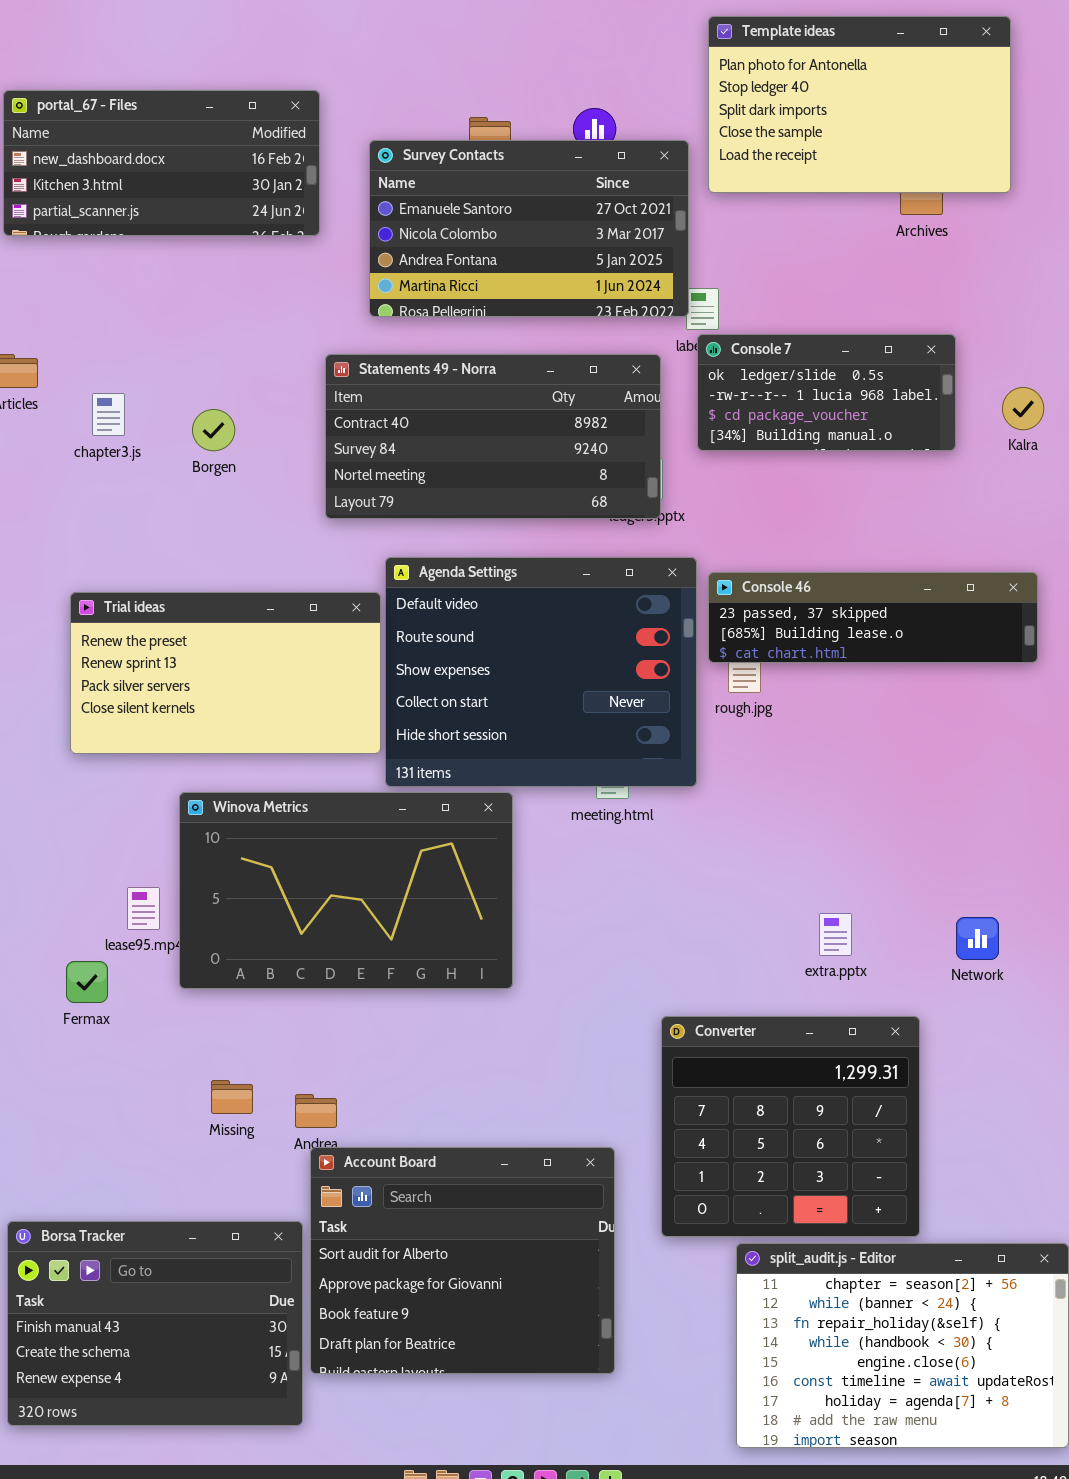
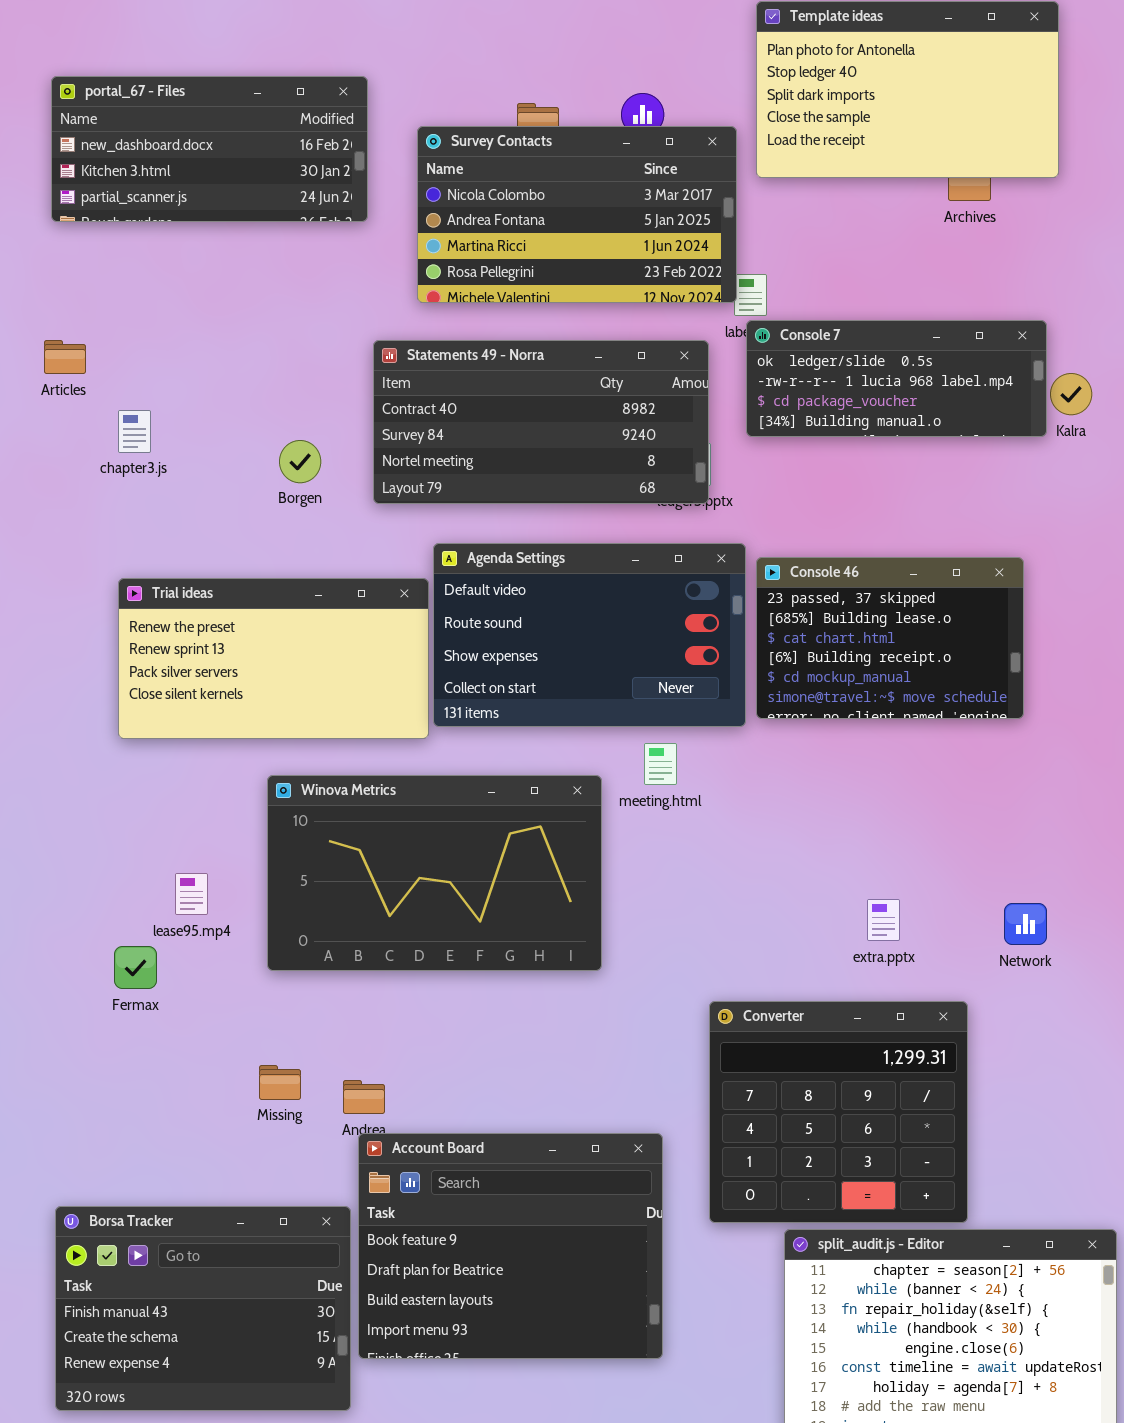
Survey Contacts: [369,140,689,317] -> [417,126,737,303], scrolled down 1 row
Console 7: [697,334,956,451] -> [746,320,1047,437], resized
chapter3.js: [92,393,125,436] -> [118,410,151,453], moved
Borgen: [192,409,235,451] -> [279,440,321,483], moved
Agenda Settings: [385,557,697,787] -> [433,543,746,727], resized
Console 46: [708,572,1038,663] -> [756,557,1024,719], resized
Winova Metrics: [179,792,513,989] -> [267,775,602,971], moved
Account Board: [310,1147,615,1374] -> [358,1133,663,1359], scrolled down 2 rows

